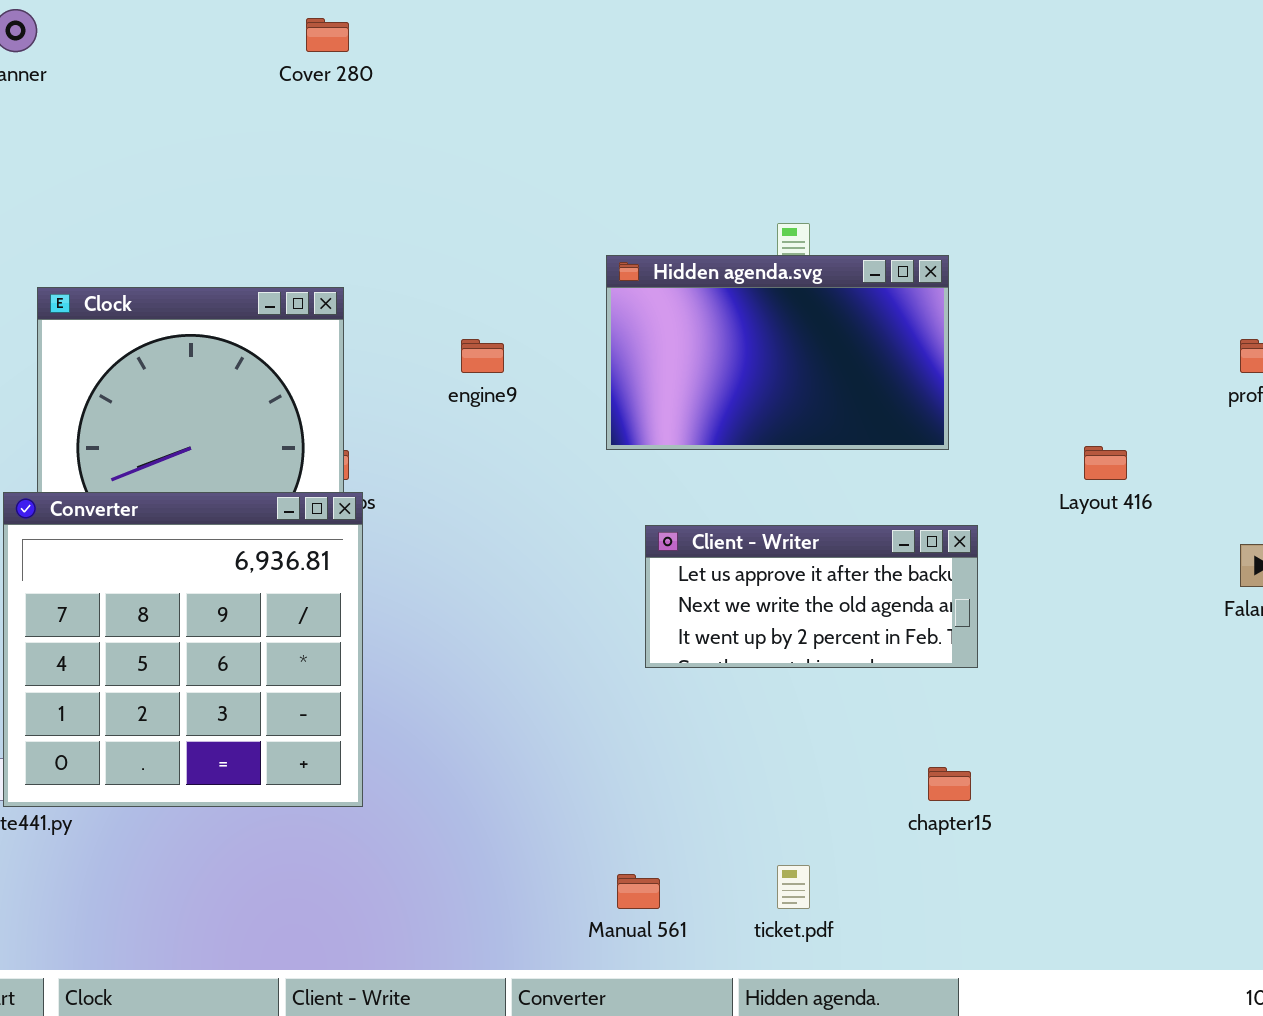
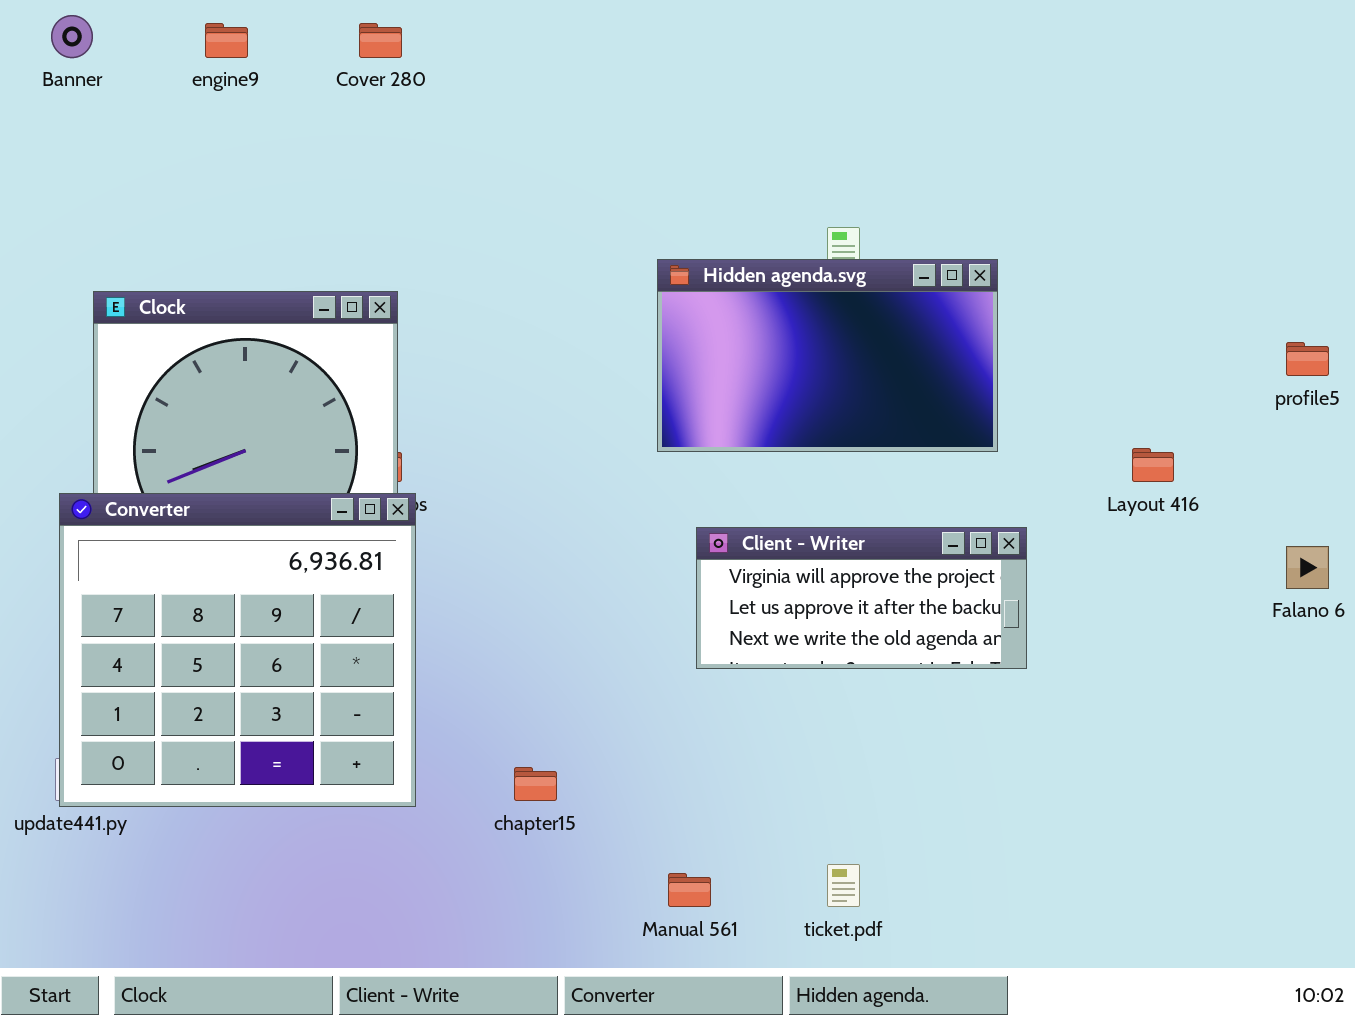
engine9: [461,339,504,373] -> [205,23,248,58], moved
Client - Writer: [645,525,978,668] -> [696,527,1027,669], scrolled up 1 row
chapter15: [928,767,971,801] -> [514,767,557,801], moved

